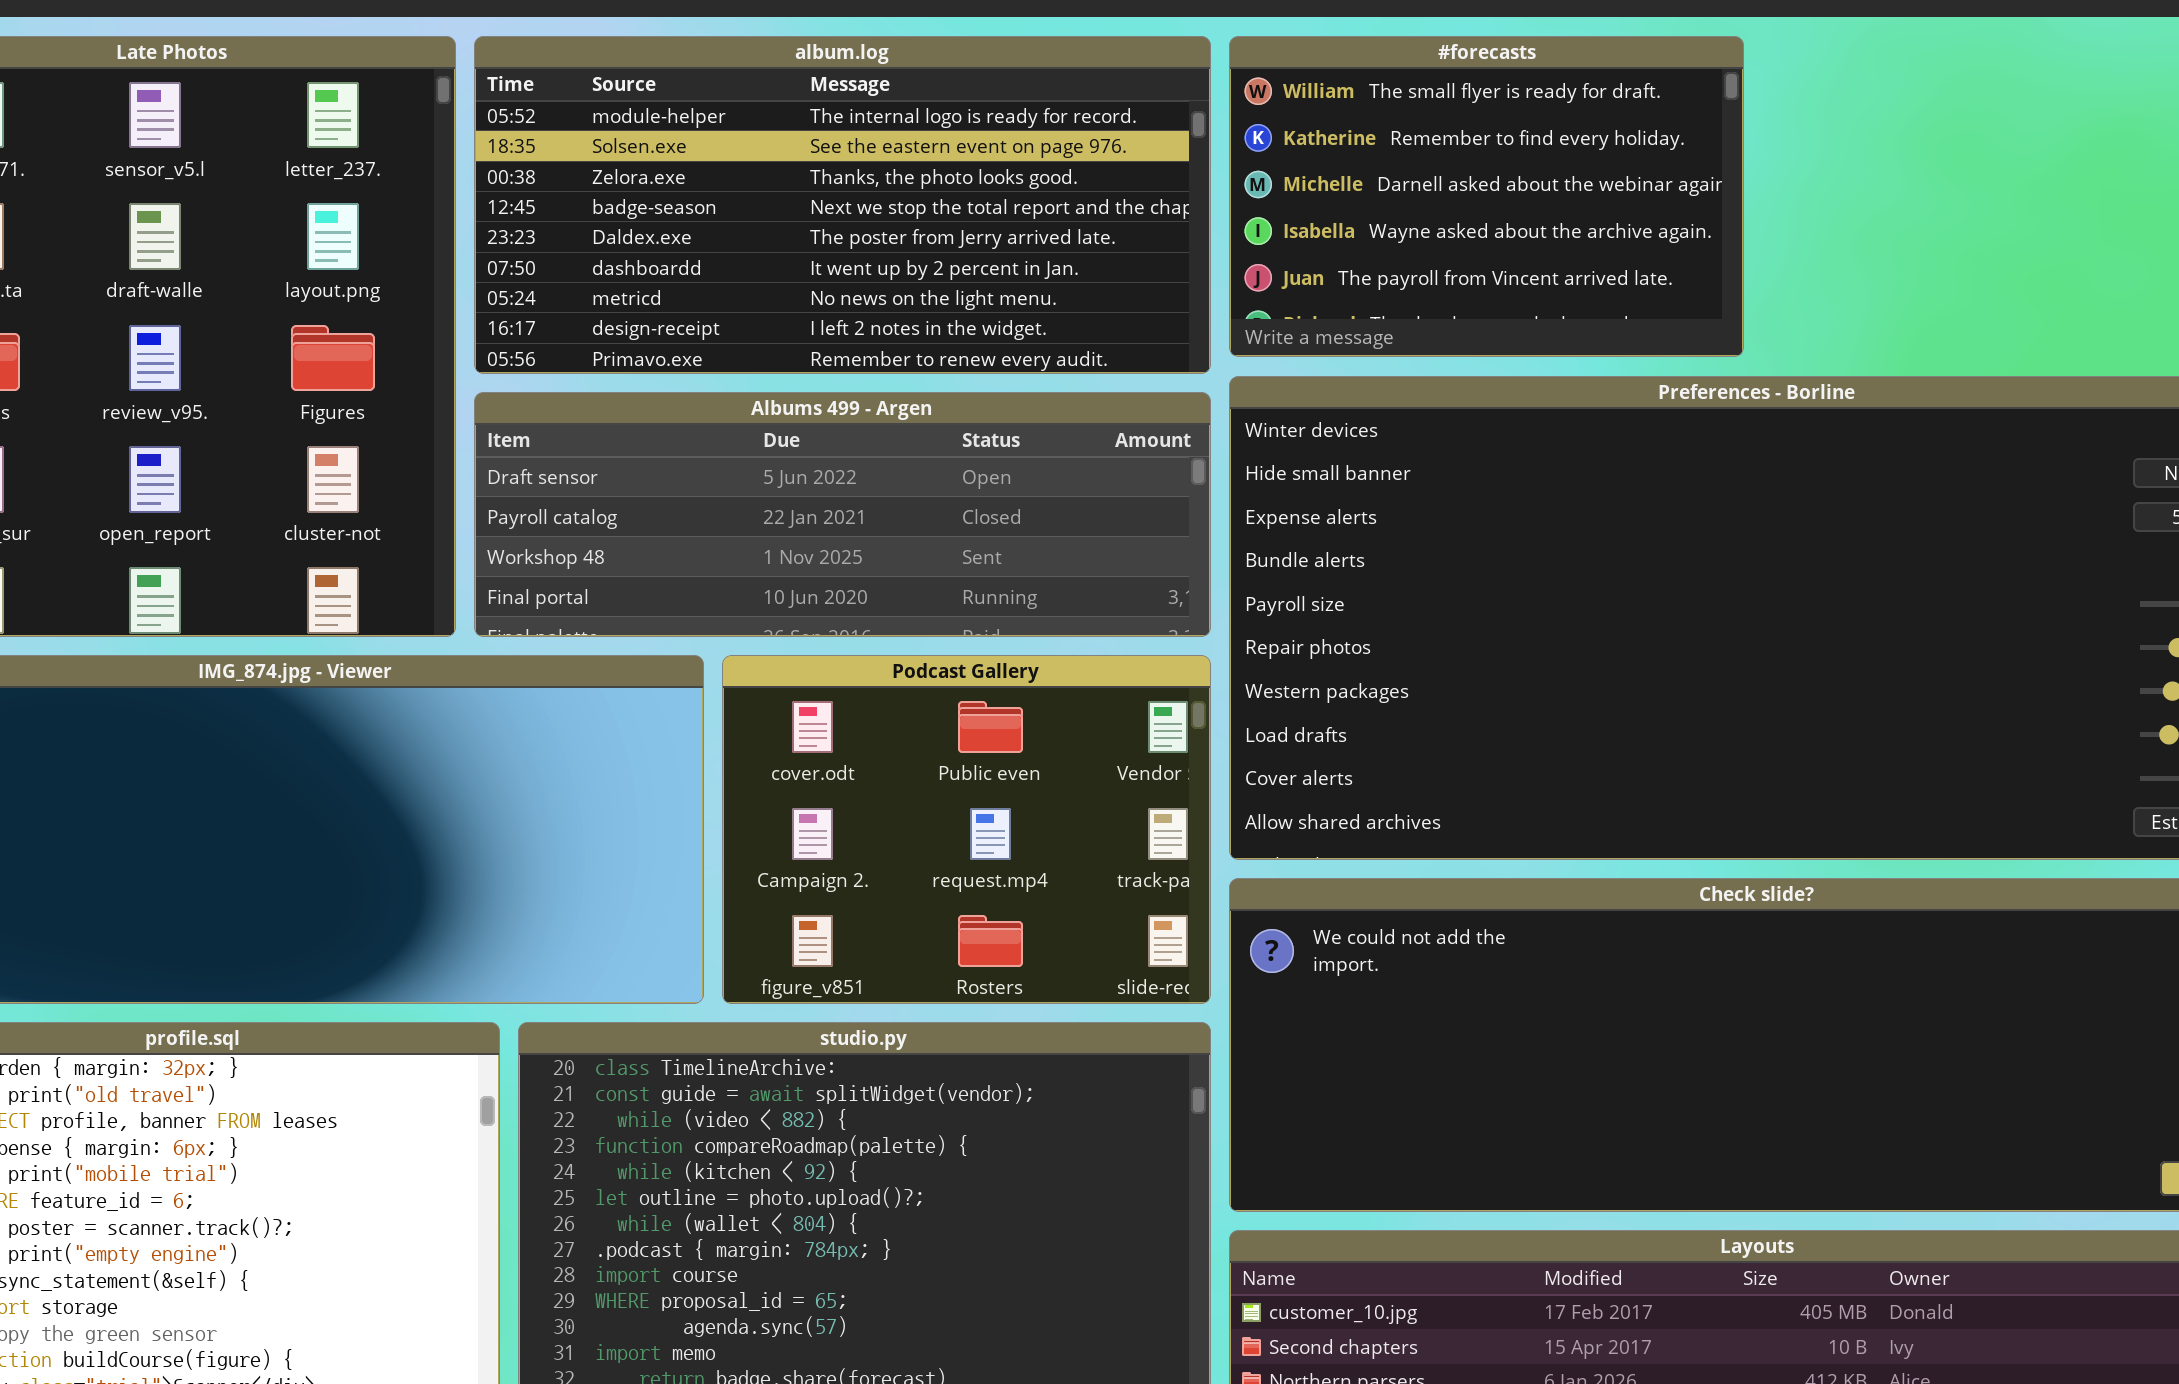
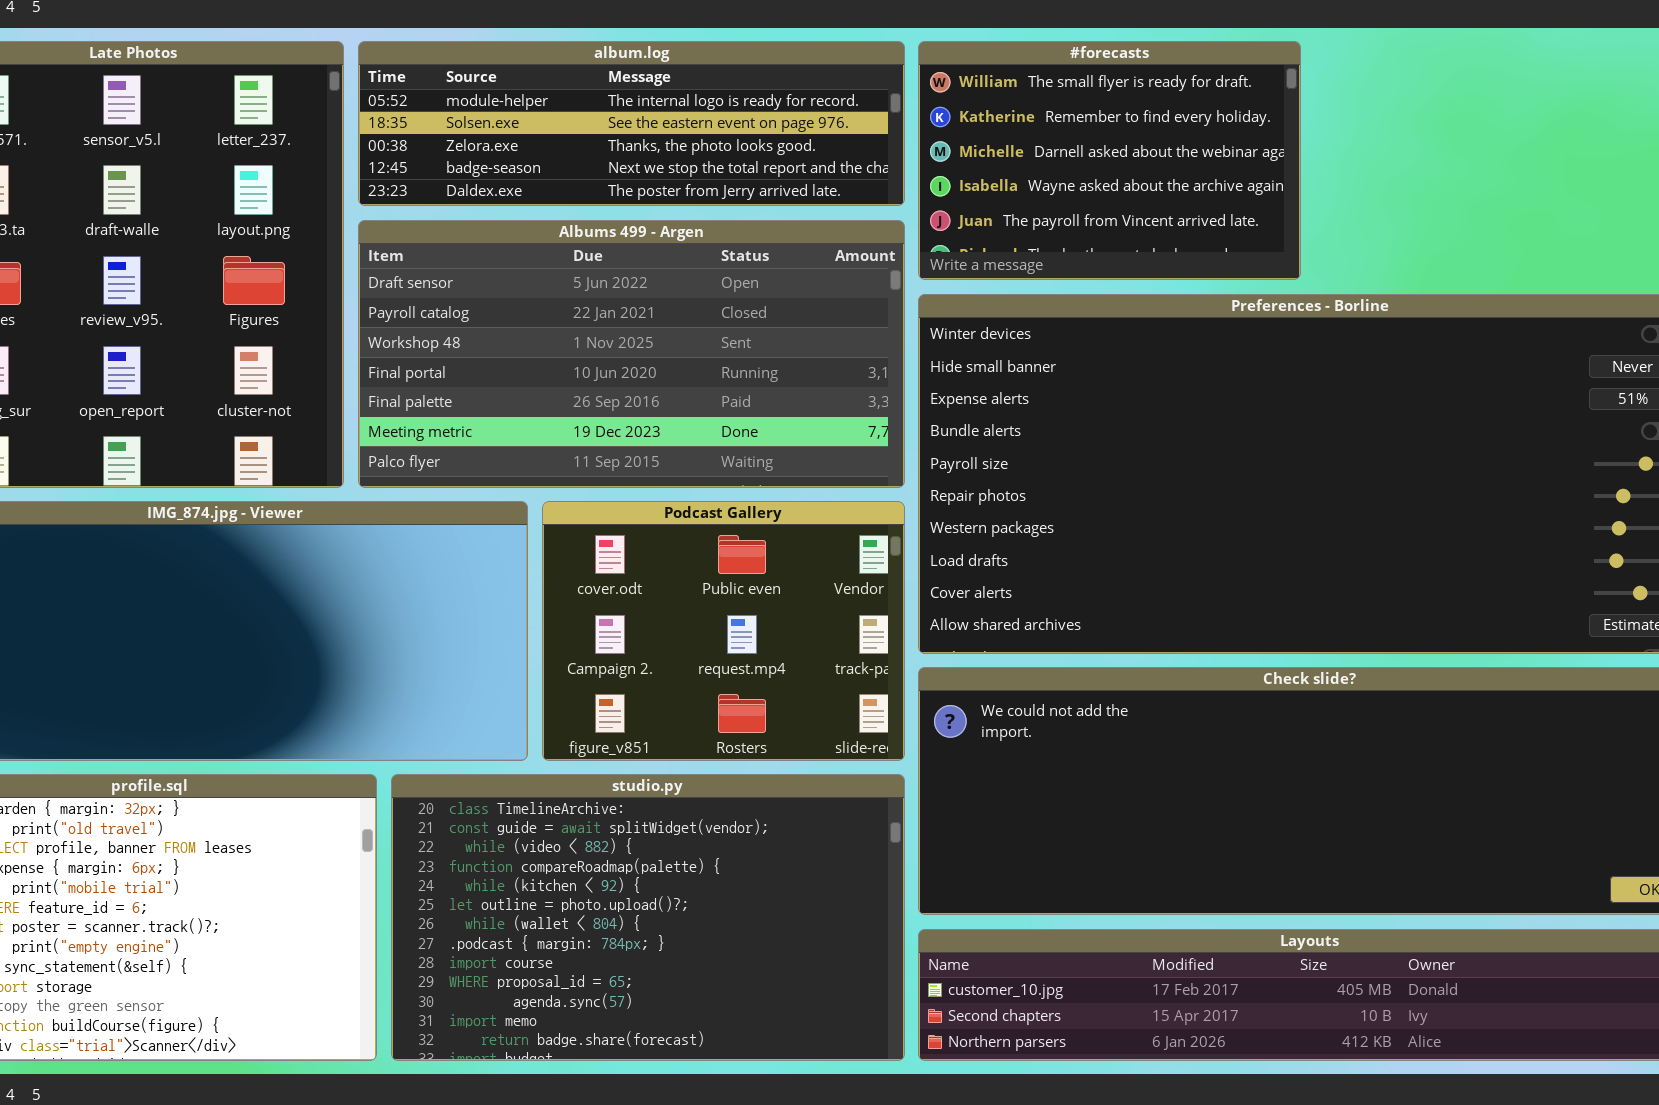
album.log: [474,36,1211,374] -> [358,41,905,206], resized
Albums 499 - Argen: [474,392,1211,637] -> [358,220,905,488], resized

